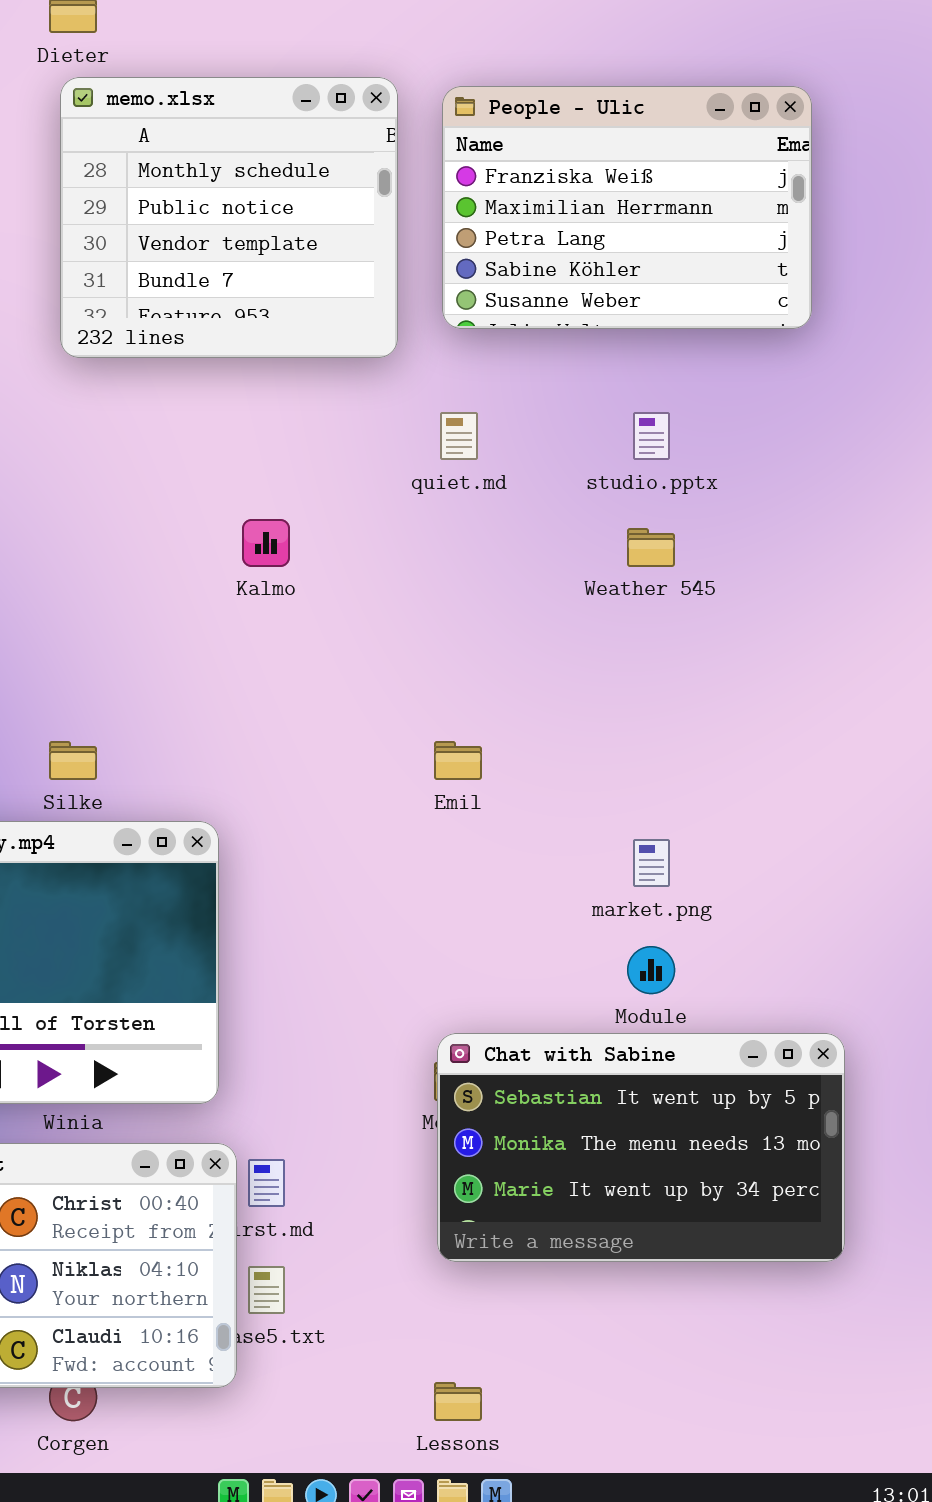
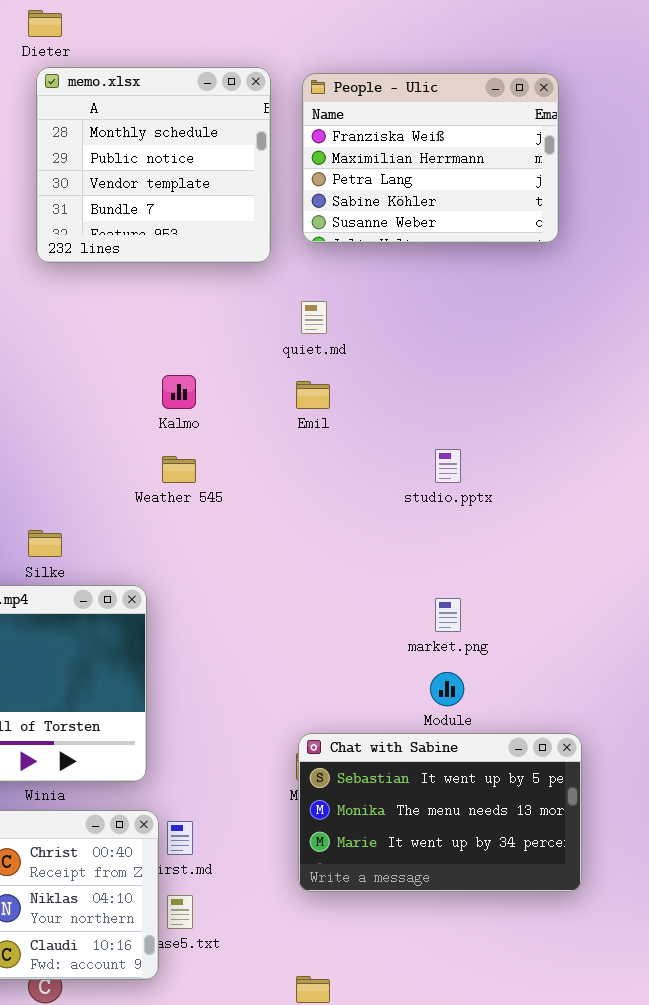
studio.pptx: [633,412,670,460] -> [435,449,461,483], moved
Weather 545: [627,528,675,567] -> [162,456,196,483], moved
Emil: [434,741,482,780] -> [296,381,330,409], moved

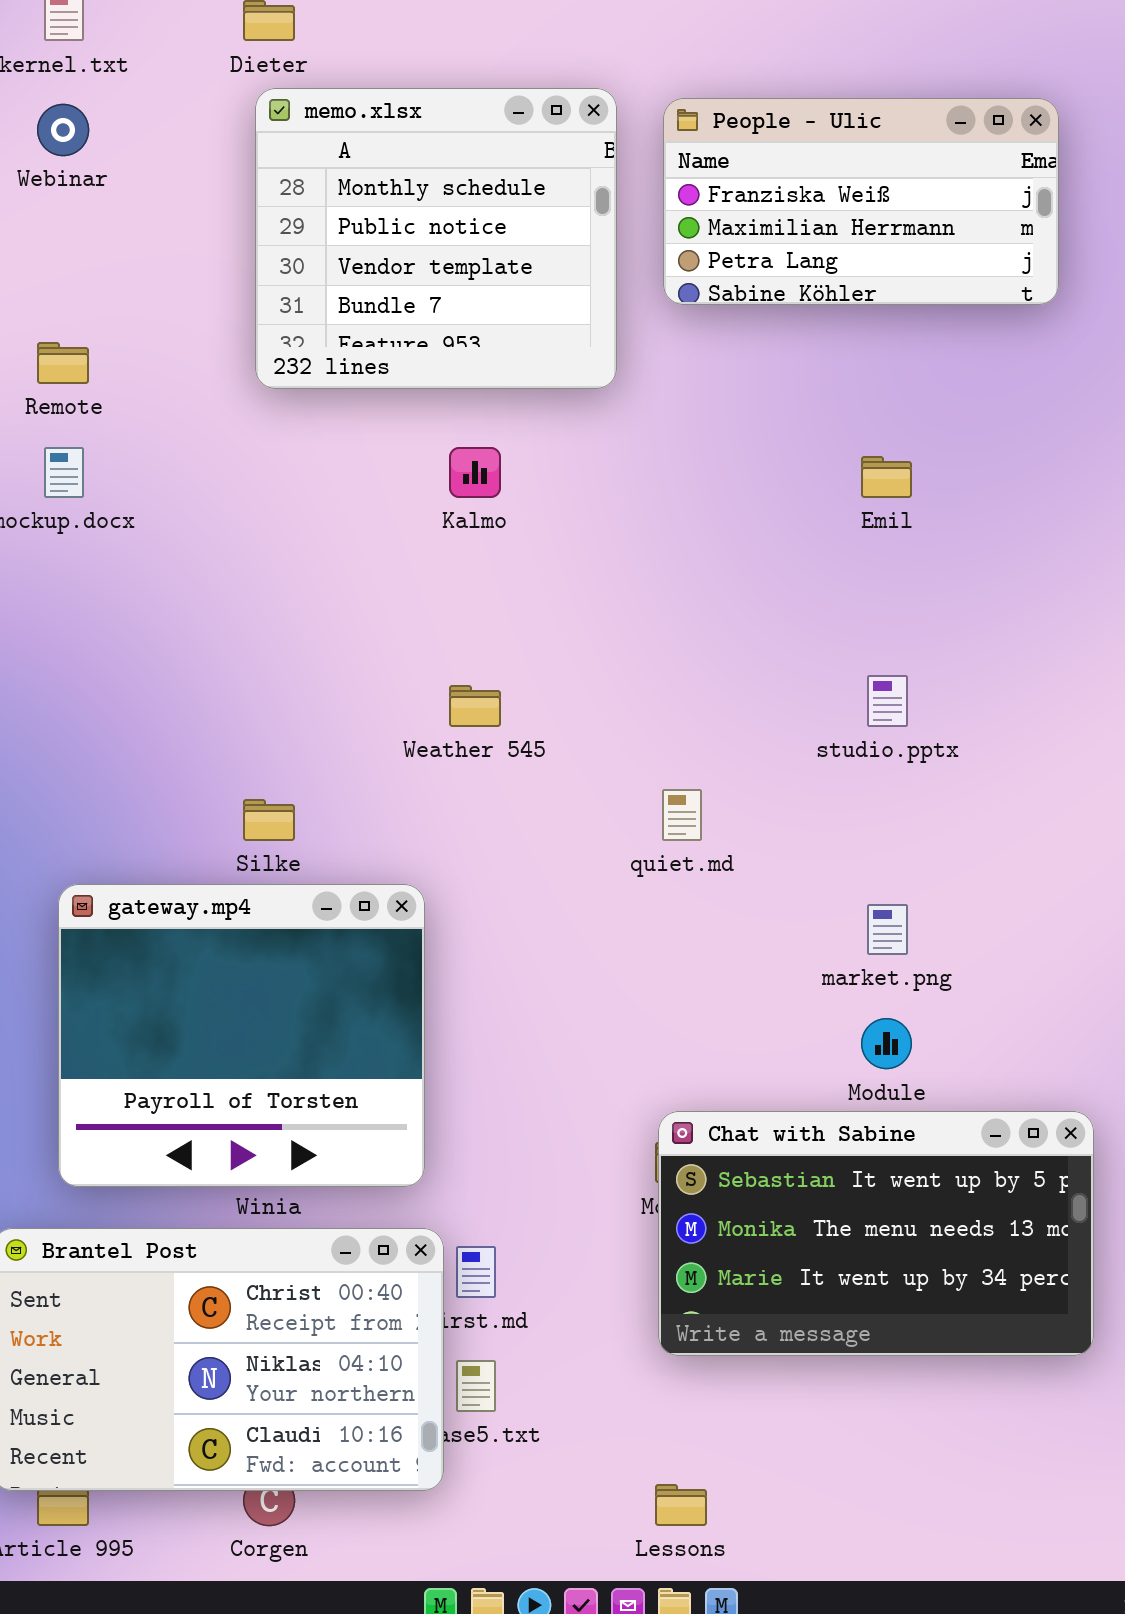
People - Ulic: [302,73,559,243] -> [663,98,1059,305], resized
quiet.md: [301,301,327,334] -> [662,789,702,841], moved
Kalmo: [162,375,196,409] -> [449,447,501,498], moved
Emil: [296,381,330,409] -> [861,456,912,498], moved

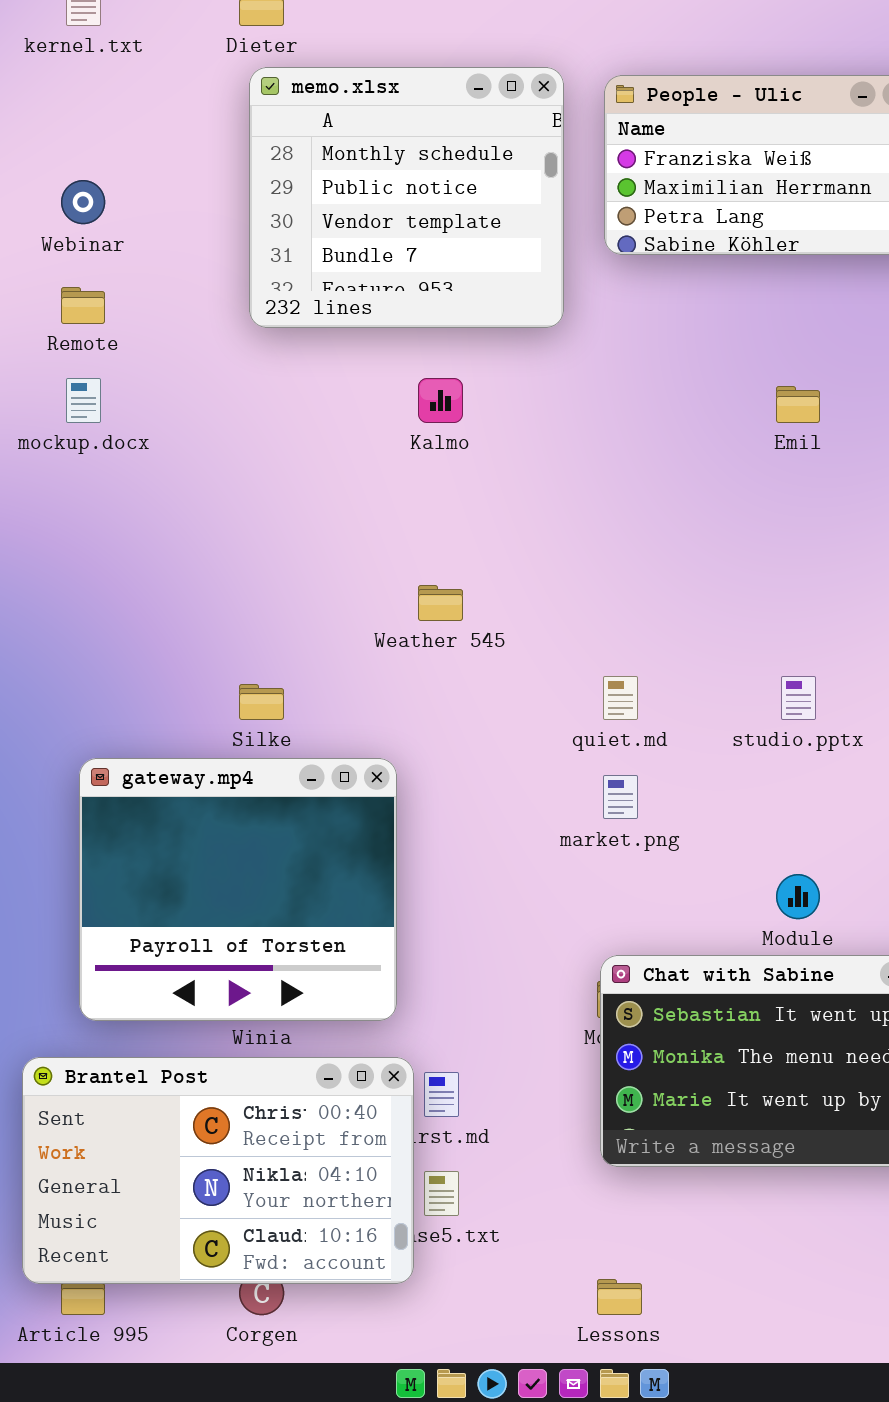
Webinar: [37,104,89,156] -> [61,180,105,224], moved
studio.pptx: [867,675,908,727] -> [781,676,816,720], moved
market.png: [867,904,908,955] -> [603,775,638,819], moved

